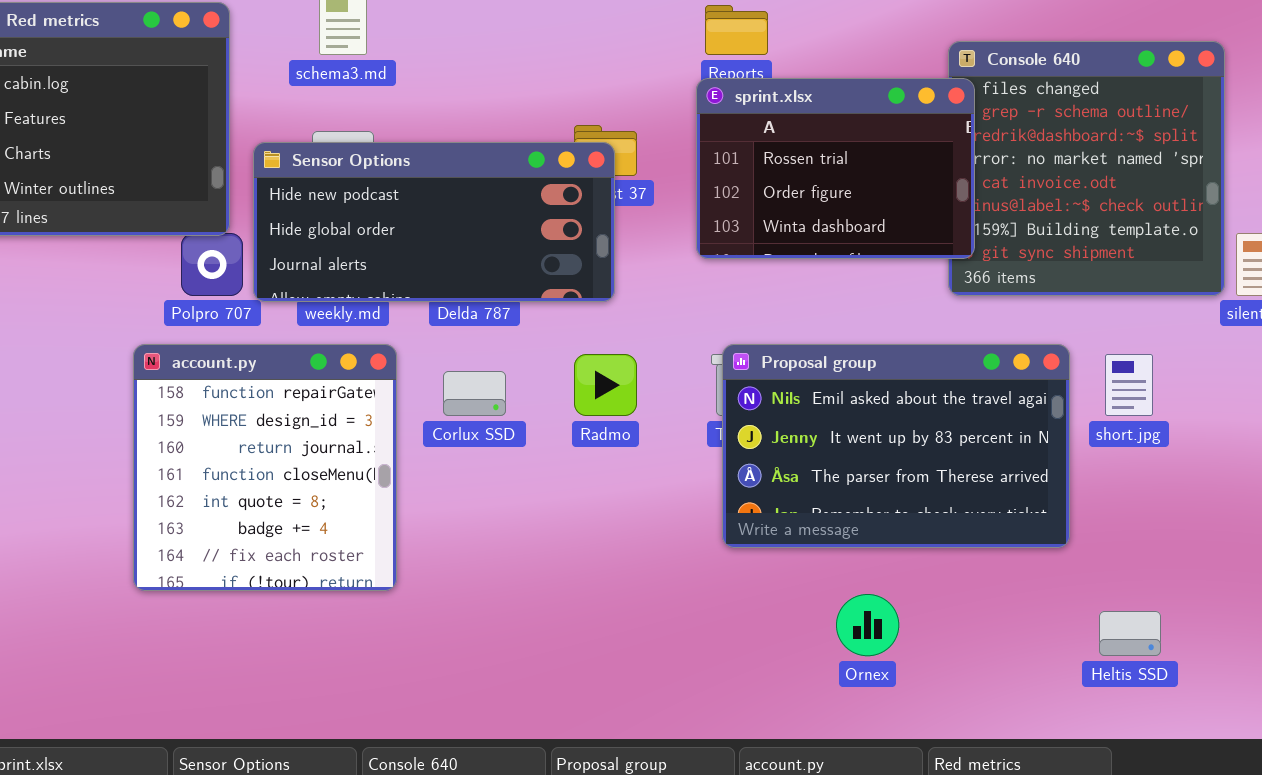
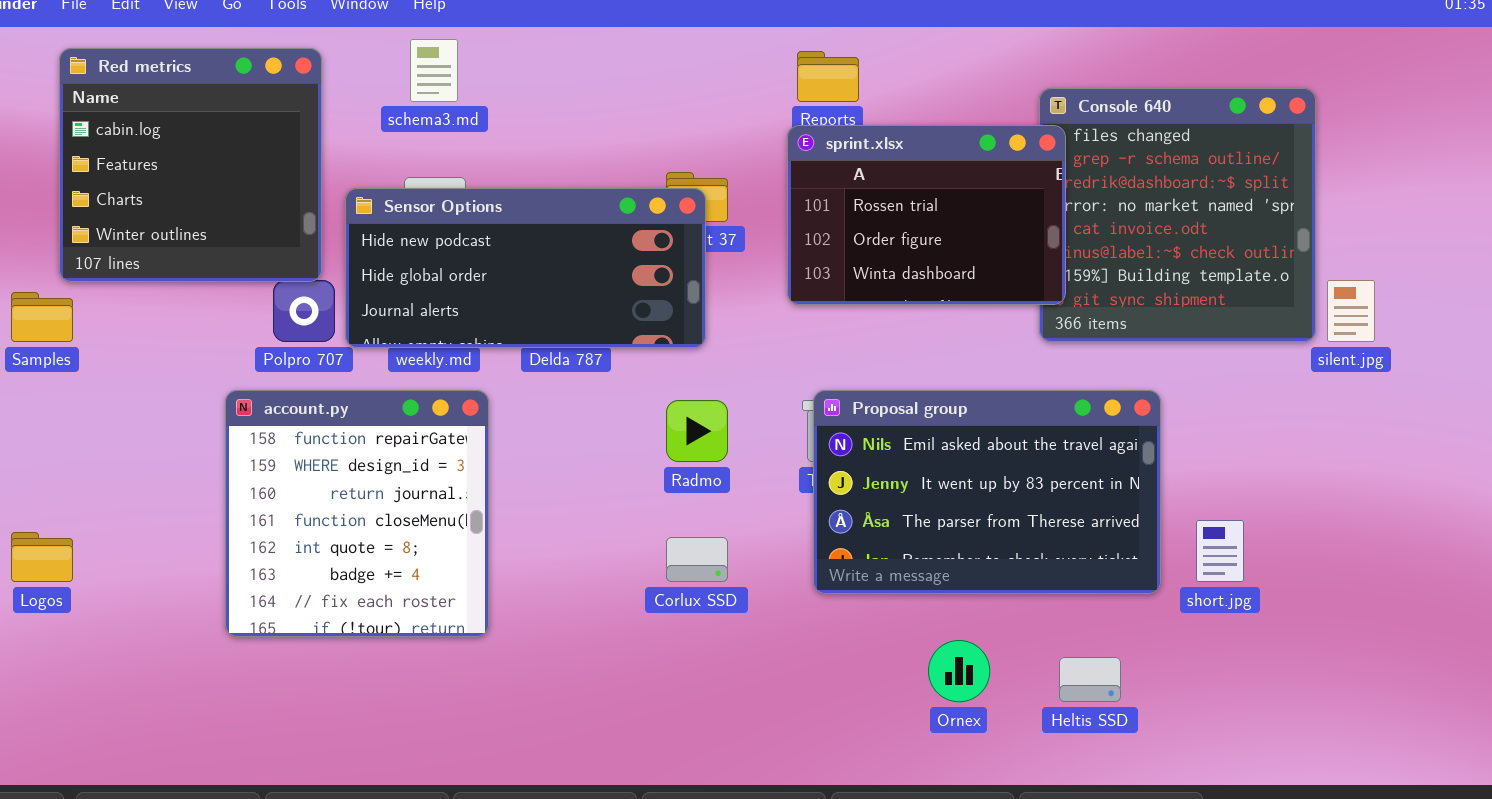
short.jpg: [1105,354,1153,416] -> [1196,520,1244,582], moved
Corlux SSD: [443,371,506,416] -> [666,537,728,582], moved
Heltis SSD: [1099,611,1161,656] -> [1059,657,1121,702], moved

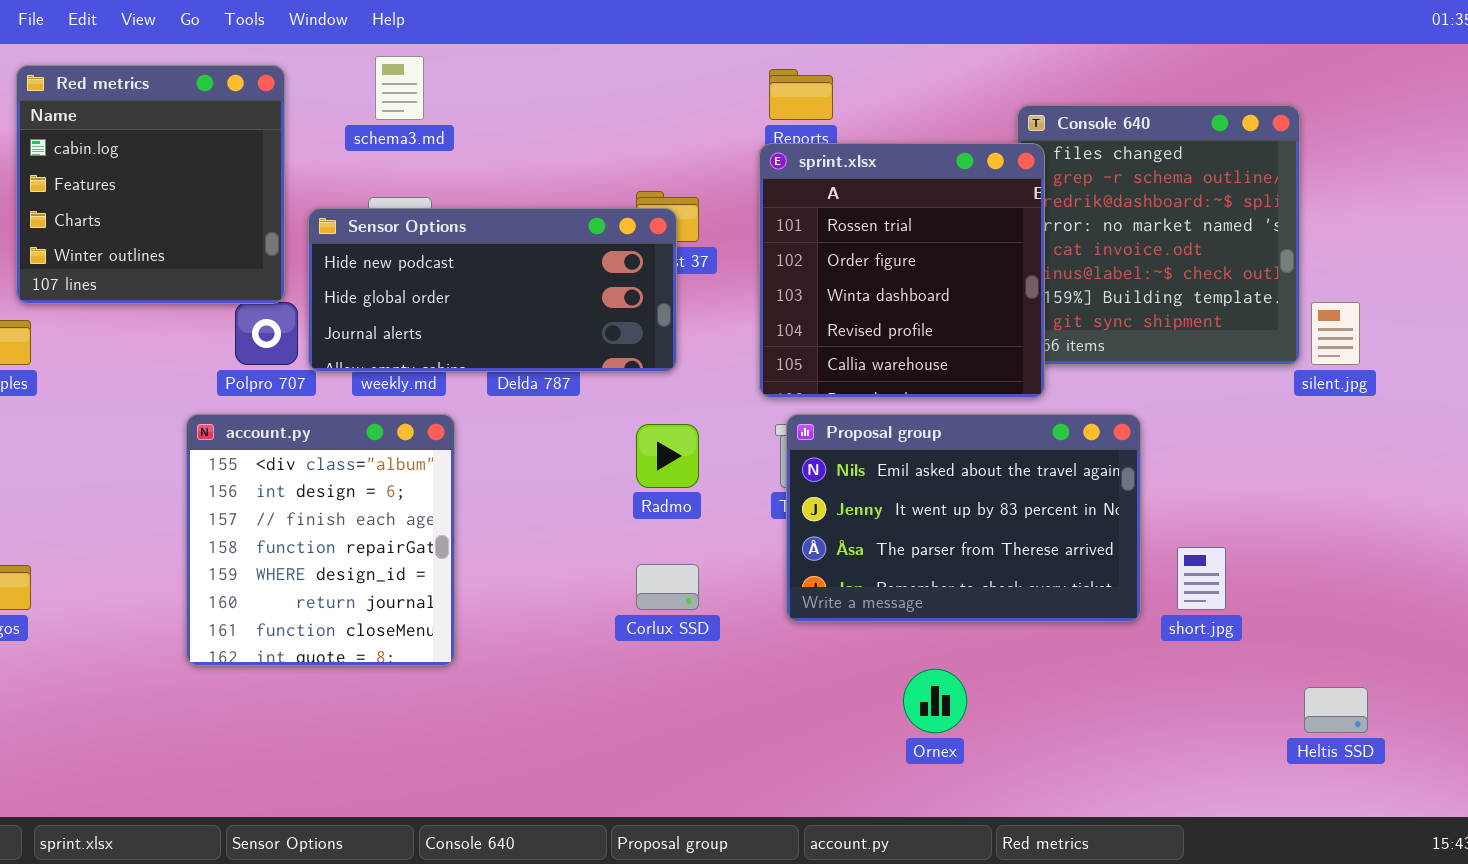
sprint.xlsx: [787,125,1066,305] -> [759,143,1045,398], resized
account.py: [225,390,489,637] -> [186,414,455,666], scrolled up 3 rows
Heltis SSD: [1059,657,1121,702] -> [1304,687,1368,733], moved

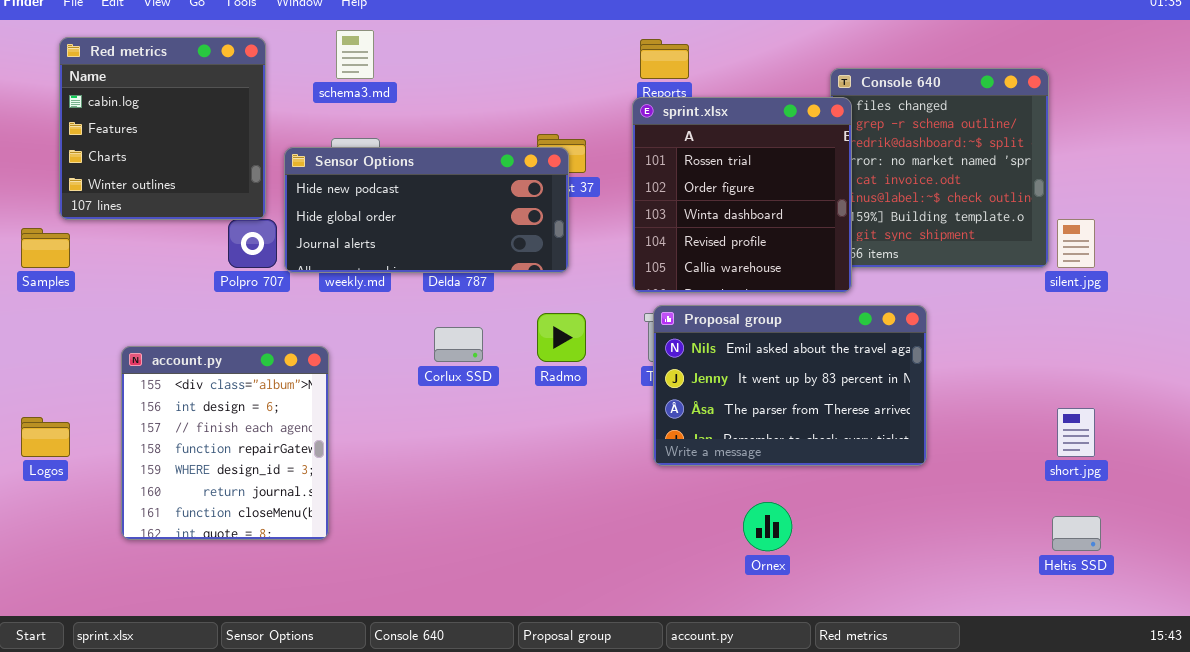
account.py: [186,414,455,666] -> [121,346,329,540], moved
short.jpg: [1177,547,1226,610] -> [1057,408,1095,457], moved
Corlux SSD: [636,564,699,610] -> [434,327,483,362], moved

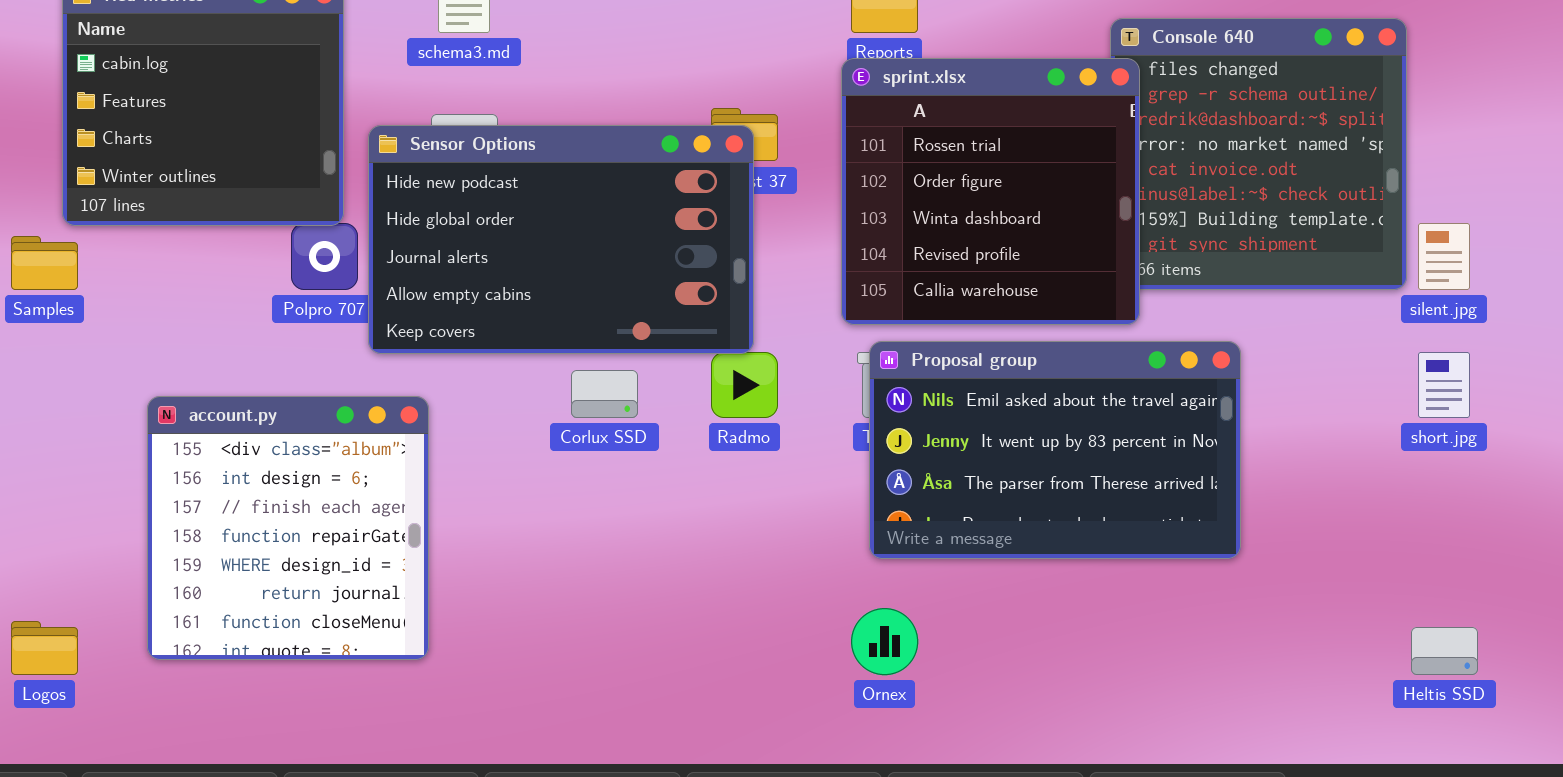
Sensor Options: [284,147,569,273] -> [368,125,754,354], resized
short.jpg: [1057,408,1095,457] -> [1418,352,1470,418], moved
Logos: [21,417,70,457] -> [11,621,78,675], moved
Ornex: [743,502,792,551] -> [851,608,918,675], moved

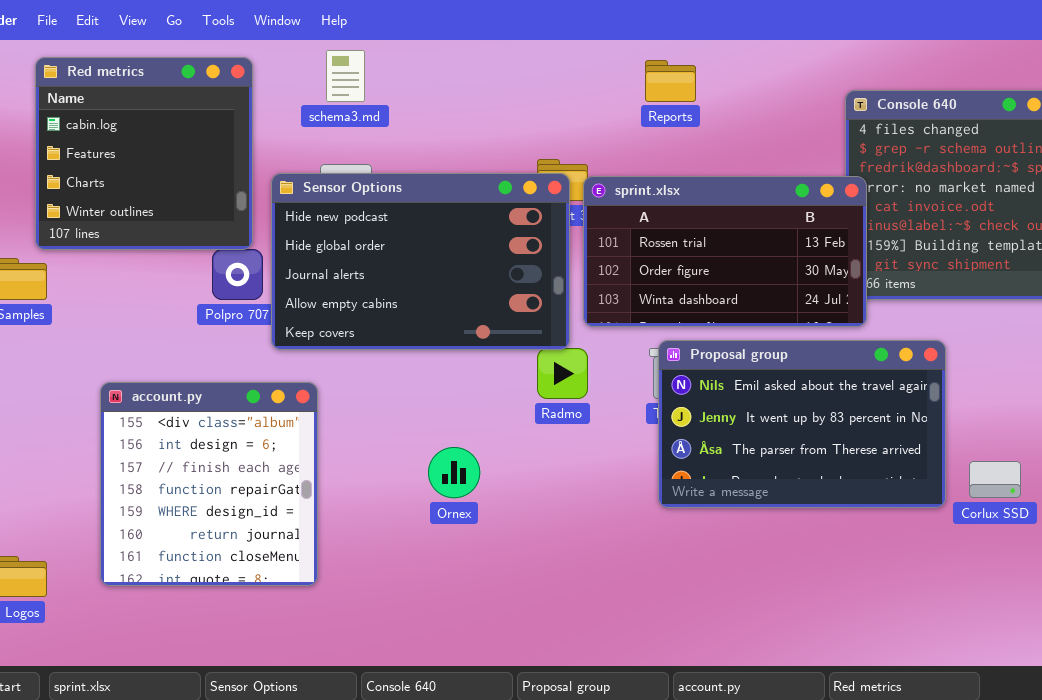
sprint.xlsx: [841,58,1140,325] -> [583,176,867,327], resized
Corlux SSD: [571,370,638,418] -> [969,461,1021,498], moved
Ornex: [851,608,918,675] -> [428,447,480,498], moved

